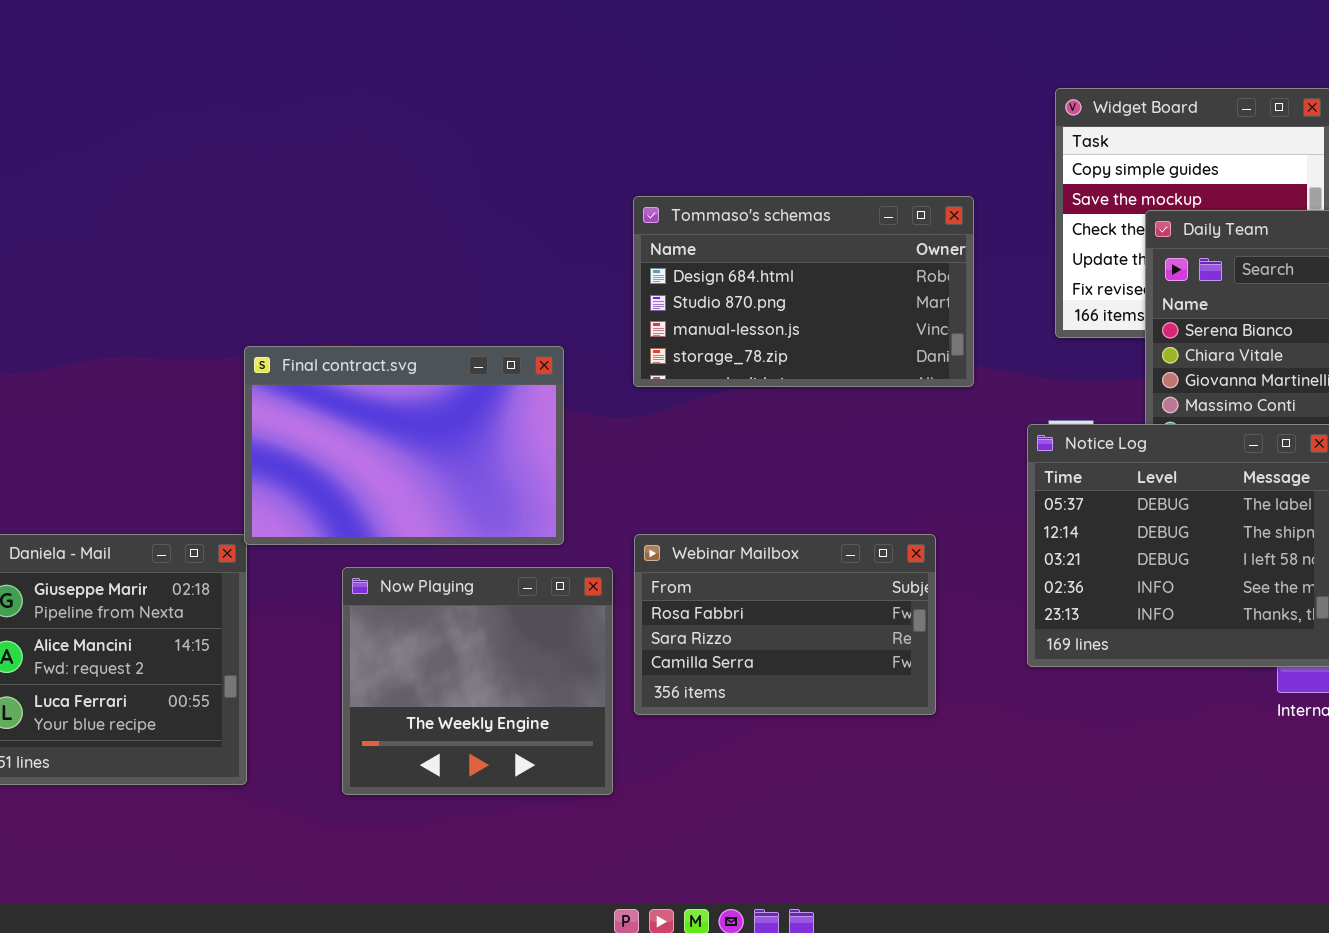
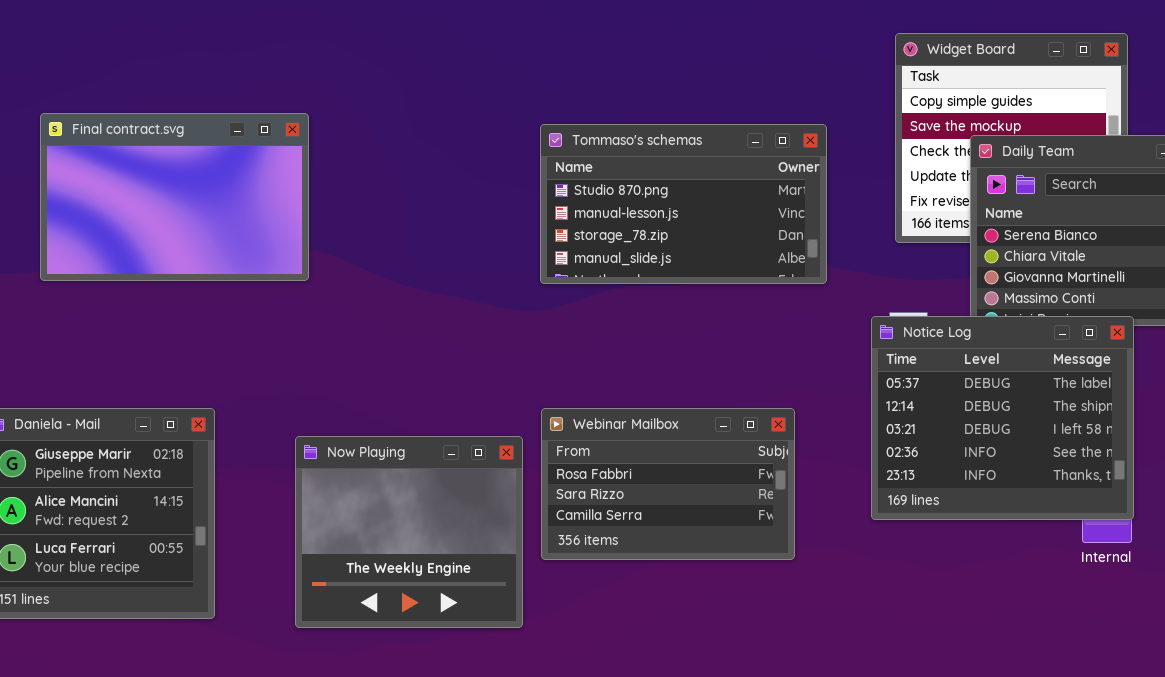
Tommaso's schemas: [633,196,974,387] -> [540,124,827,284], scrolled down 1 row
Final contract.svg: [244,346,564,545] -> [40,113,309,281], moved

